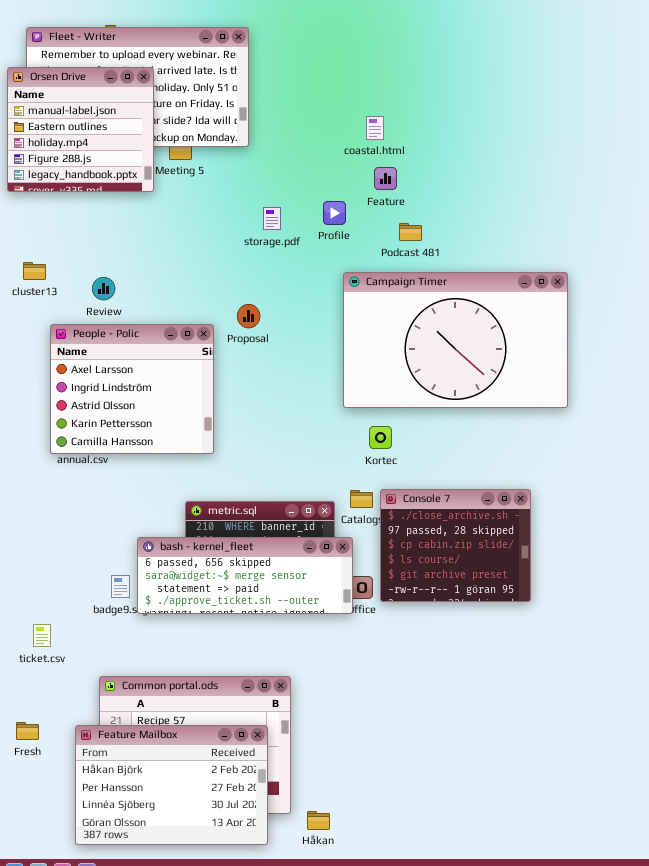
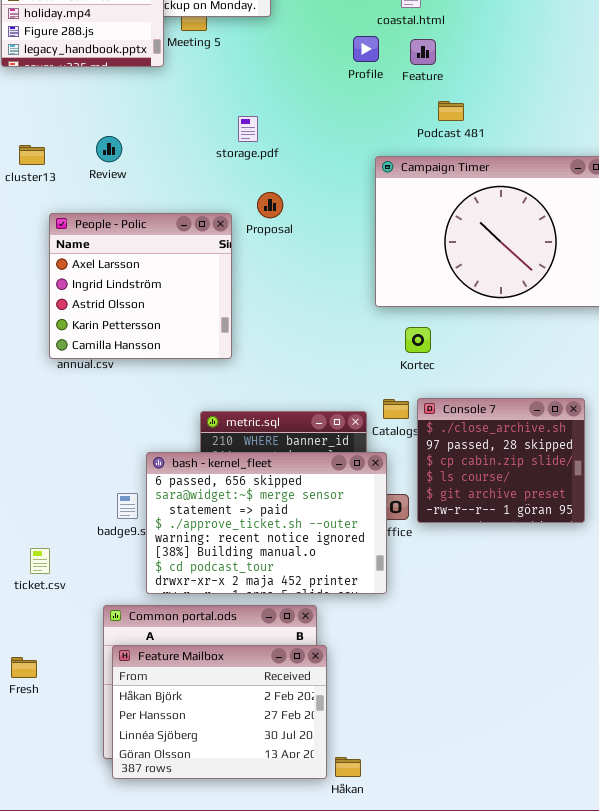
Profile: [323,201,346,225] -> [353,36,379,62], moved
storage.pdf: [263,207,281,230] -> [238,116,258,142], moved
Review: [92,277,115,300] -> [96,136,122,162], moved
bash - kernel_fleet: [137,537,353,614] -> [146,452,387,594], resized
Feature Mailbox: [75,725,268,845] -> [112,645,327,779], moved

